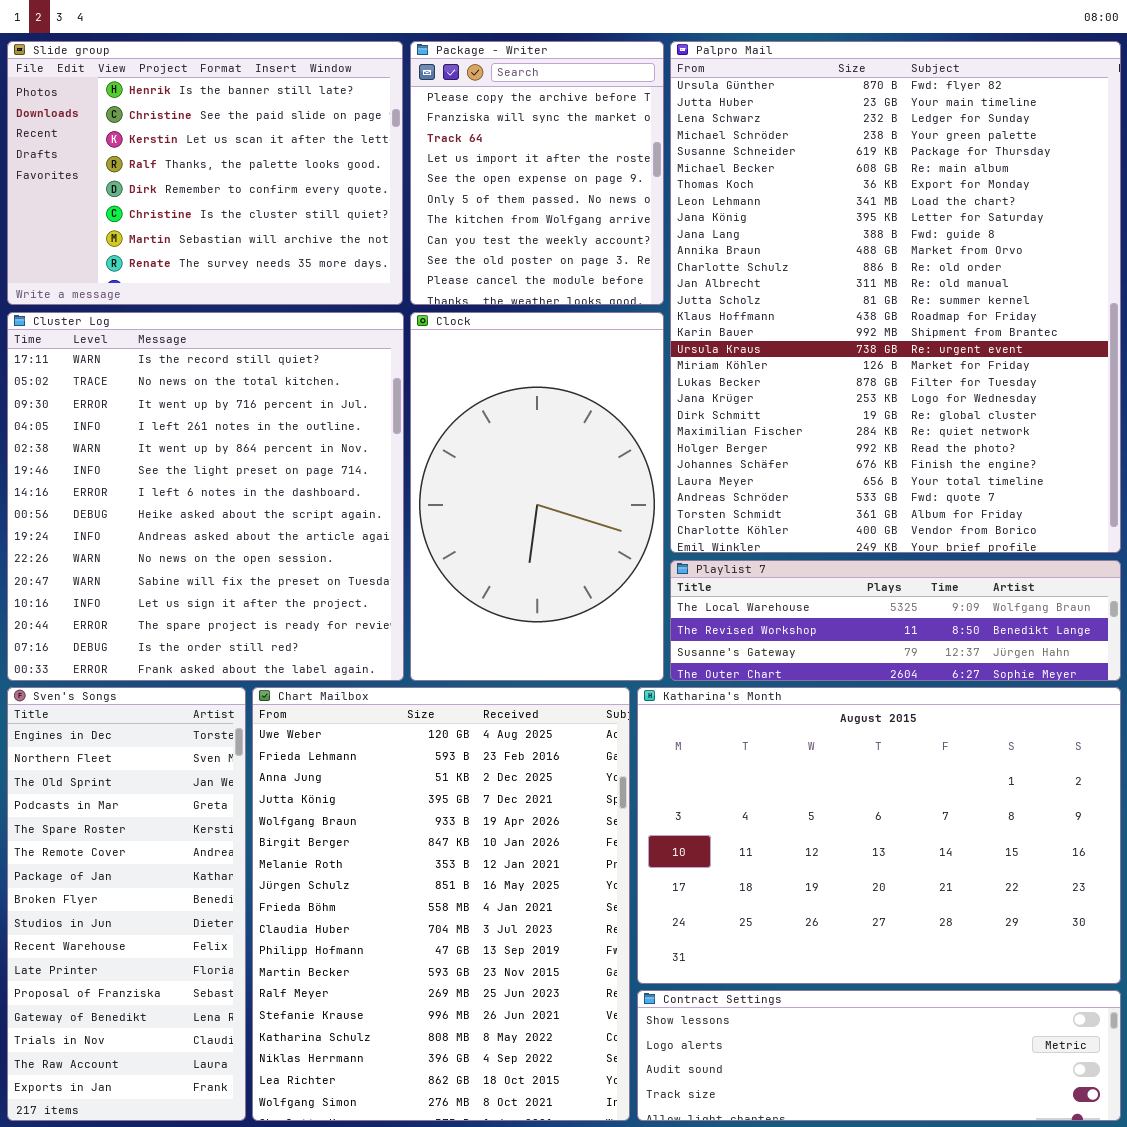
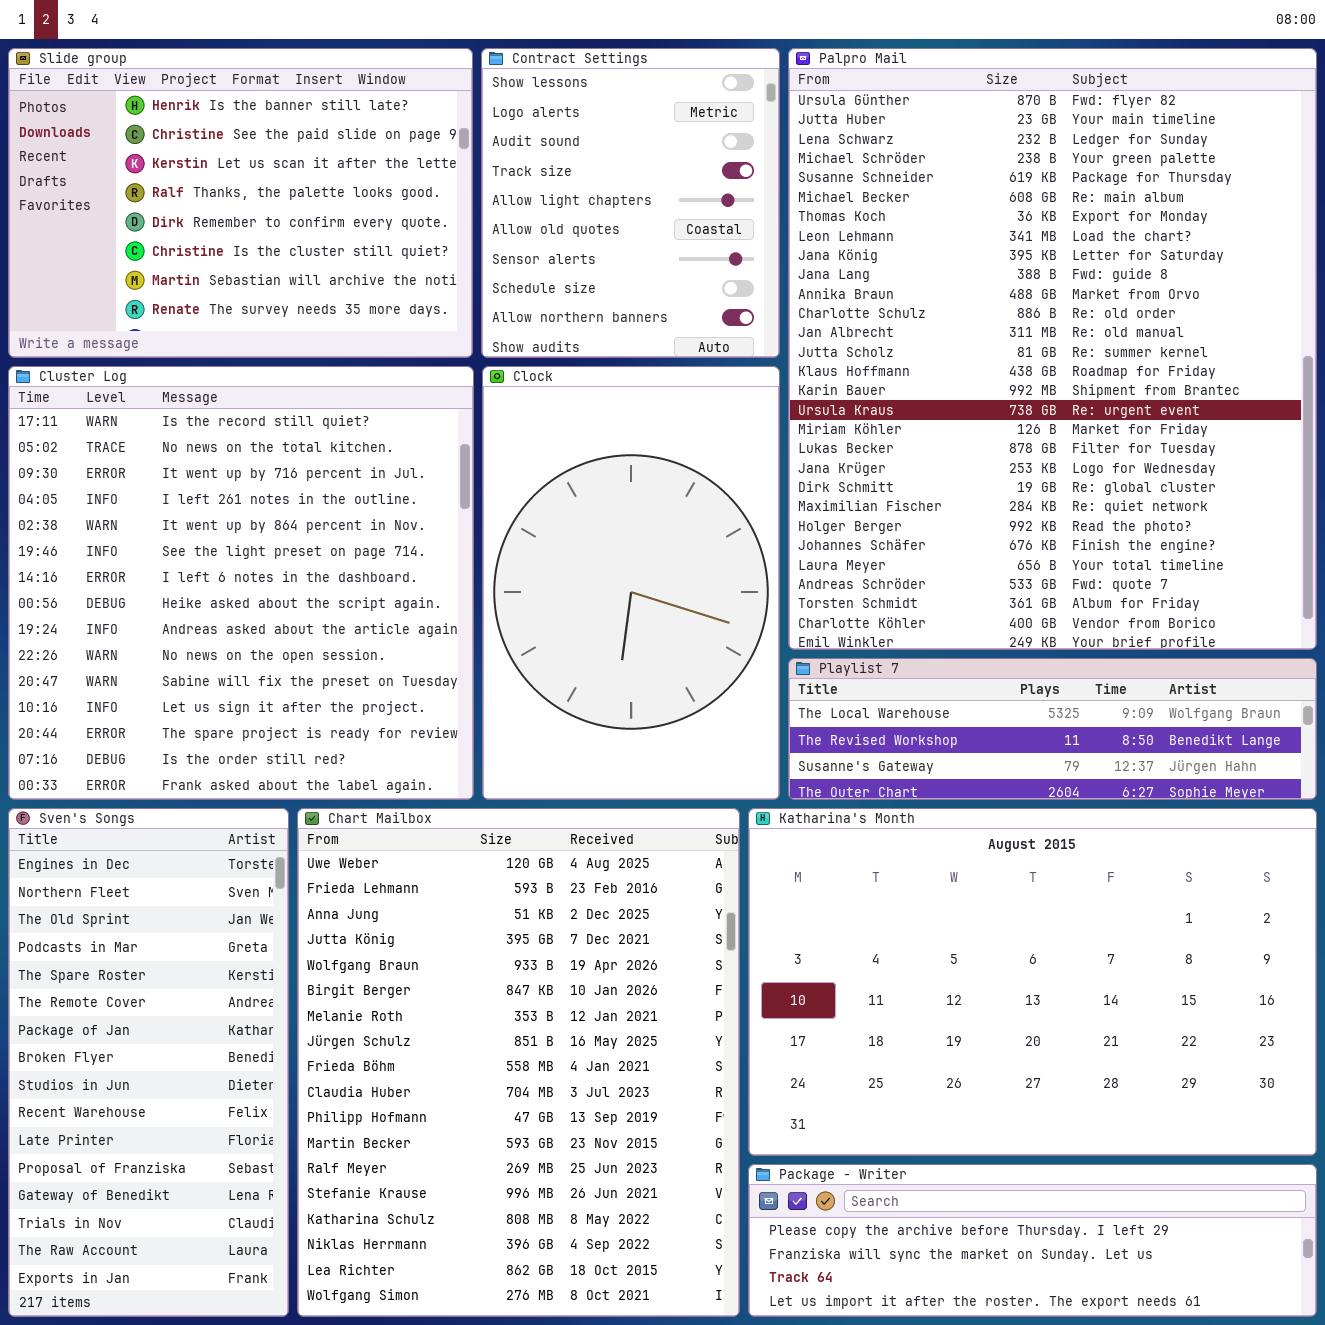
Package - Writer: [410,41,664,305] -> [748,1164,1317,1317], moved, resized
Contract Settings: [637,990,1121,1121] -> [481,48,780,358], moved, resized

